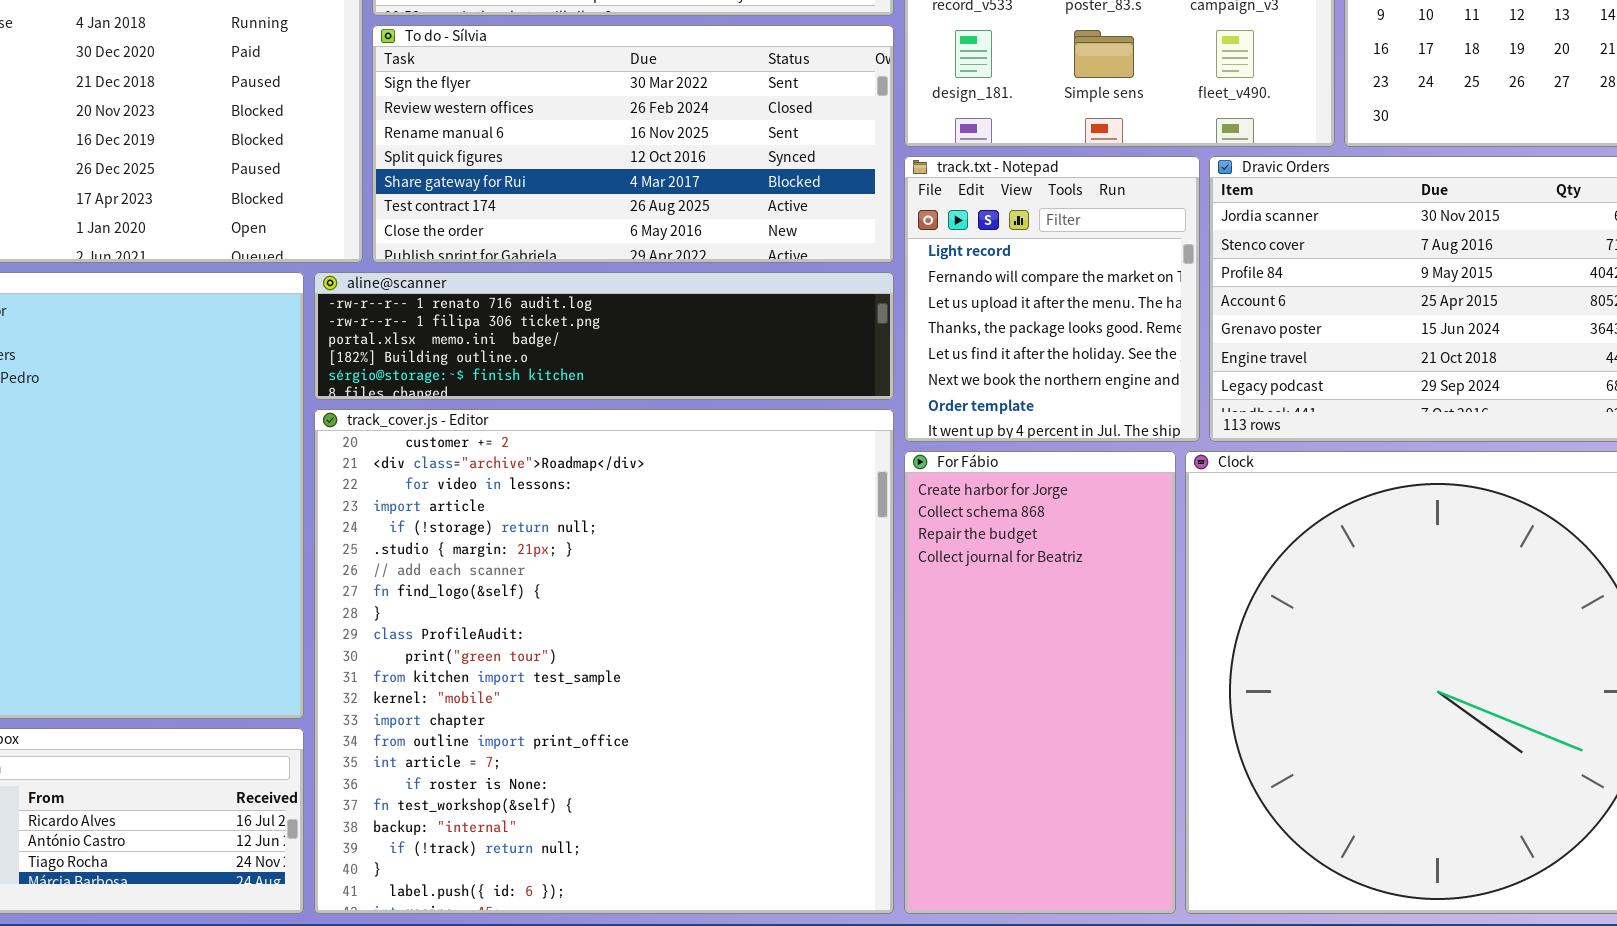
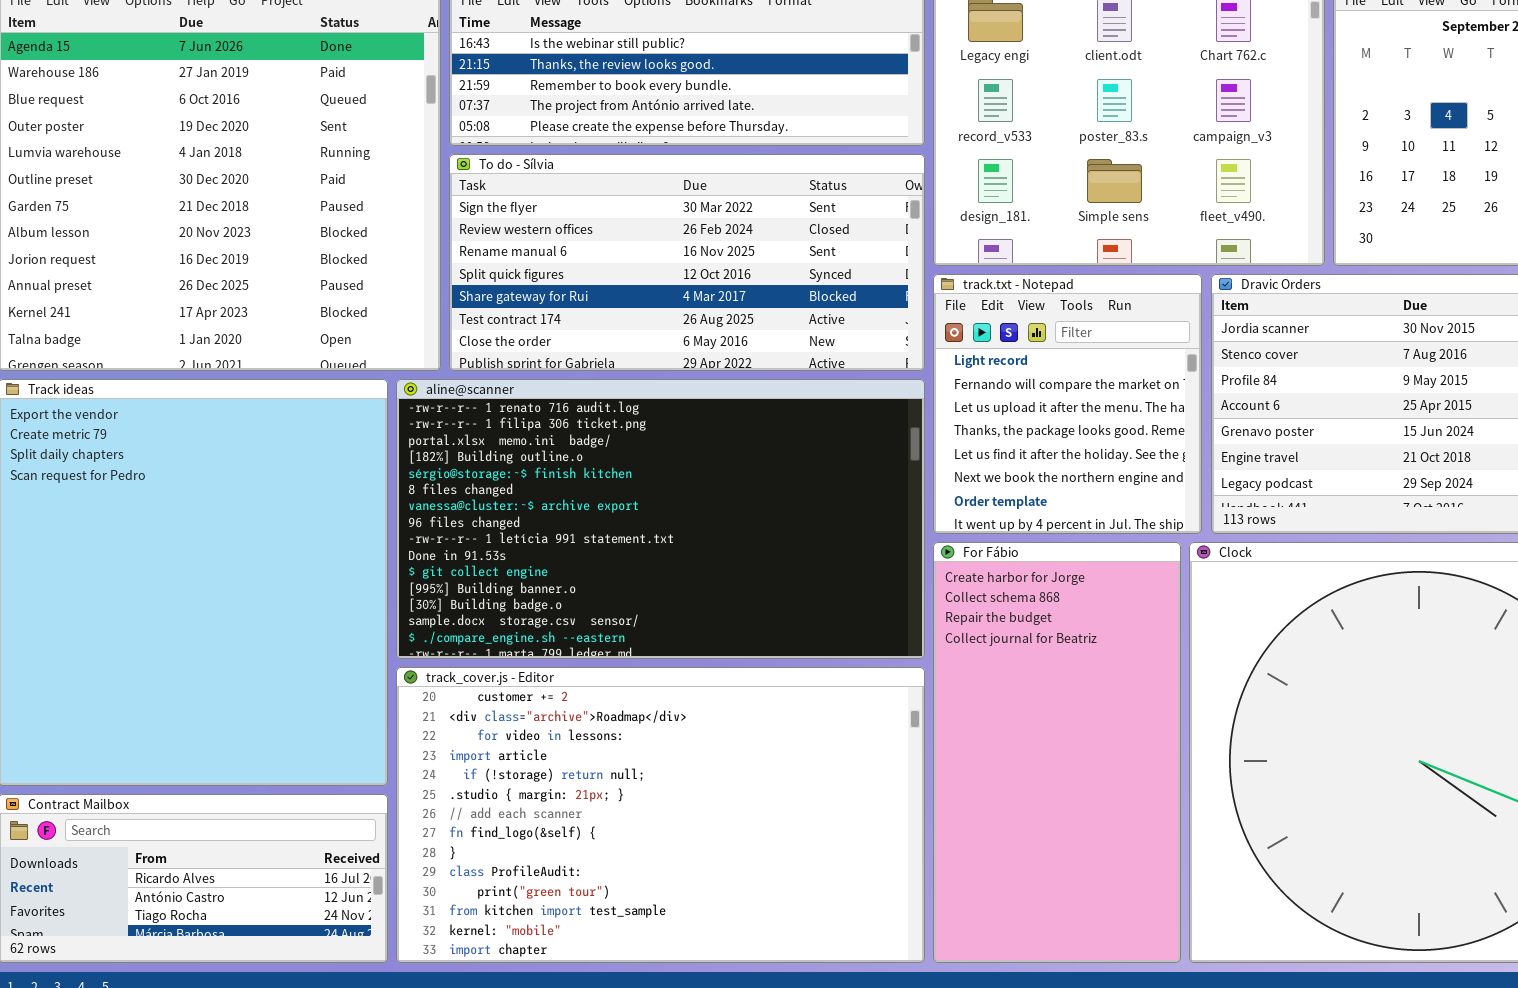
aline@scanner: [314,272,894,400] -> [396,379,925,659], resized
track_cover.js - Editor: [314,409,894,914] -> [396,667,925,963], resized

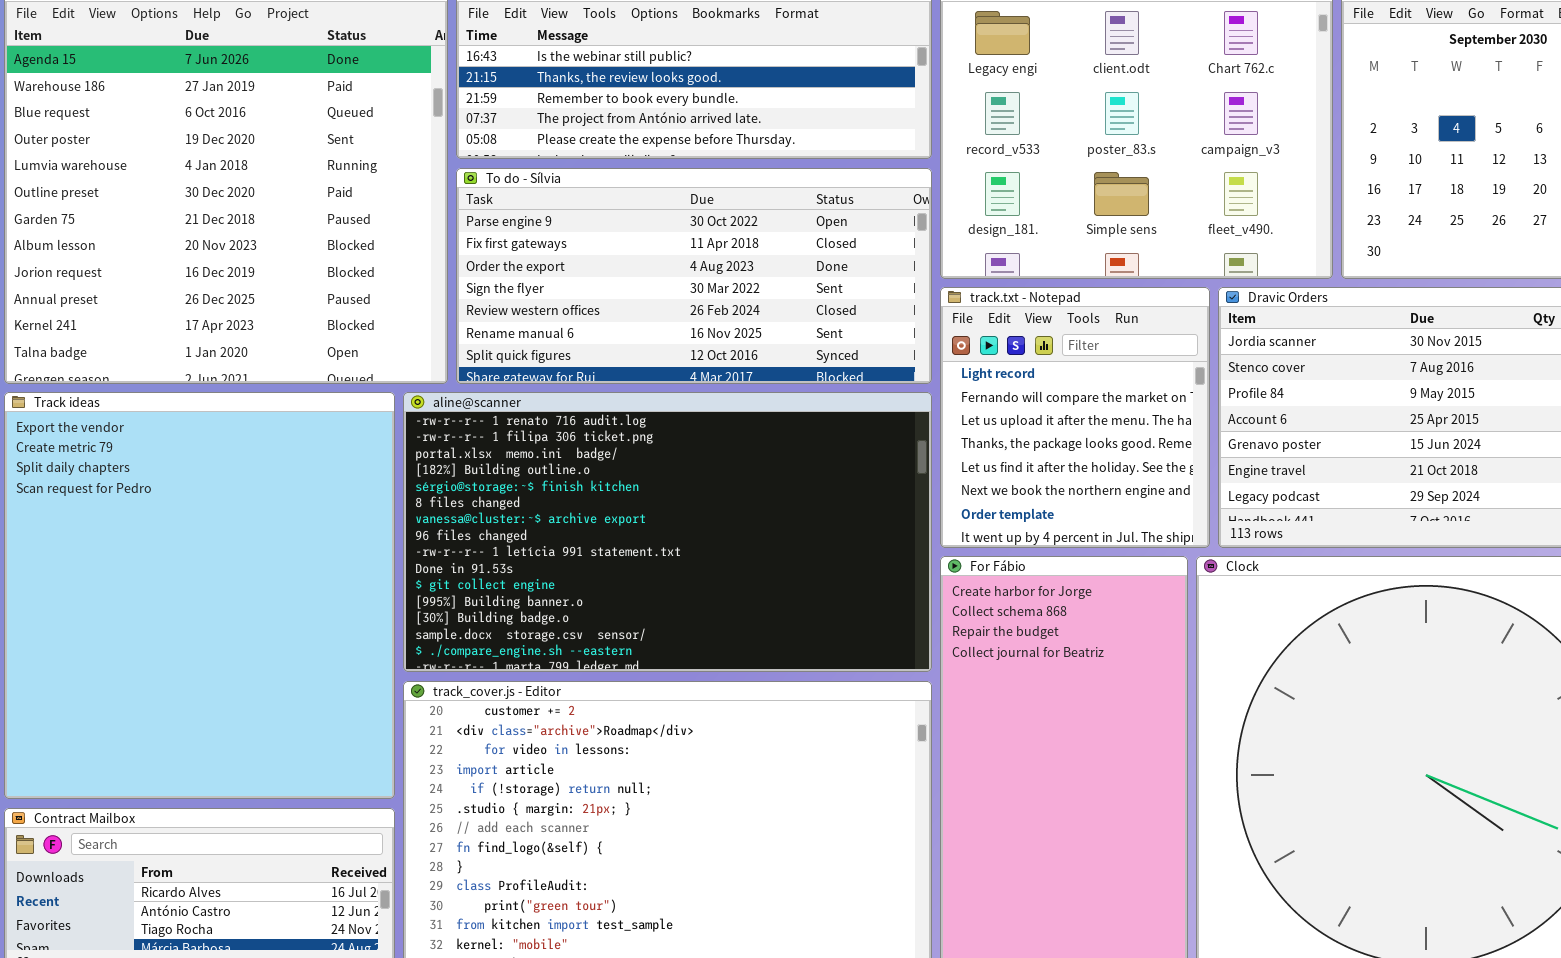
To do - Sílvia: [449,154,925,371] -> [456,168,932,384], scrolled up 3 rows

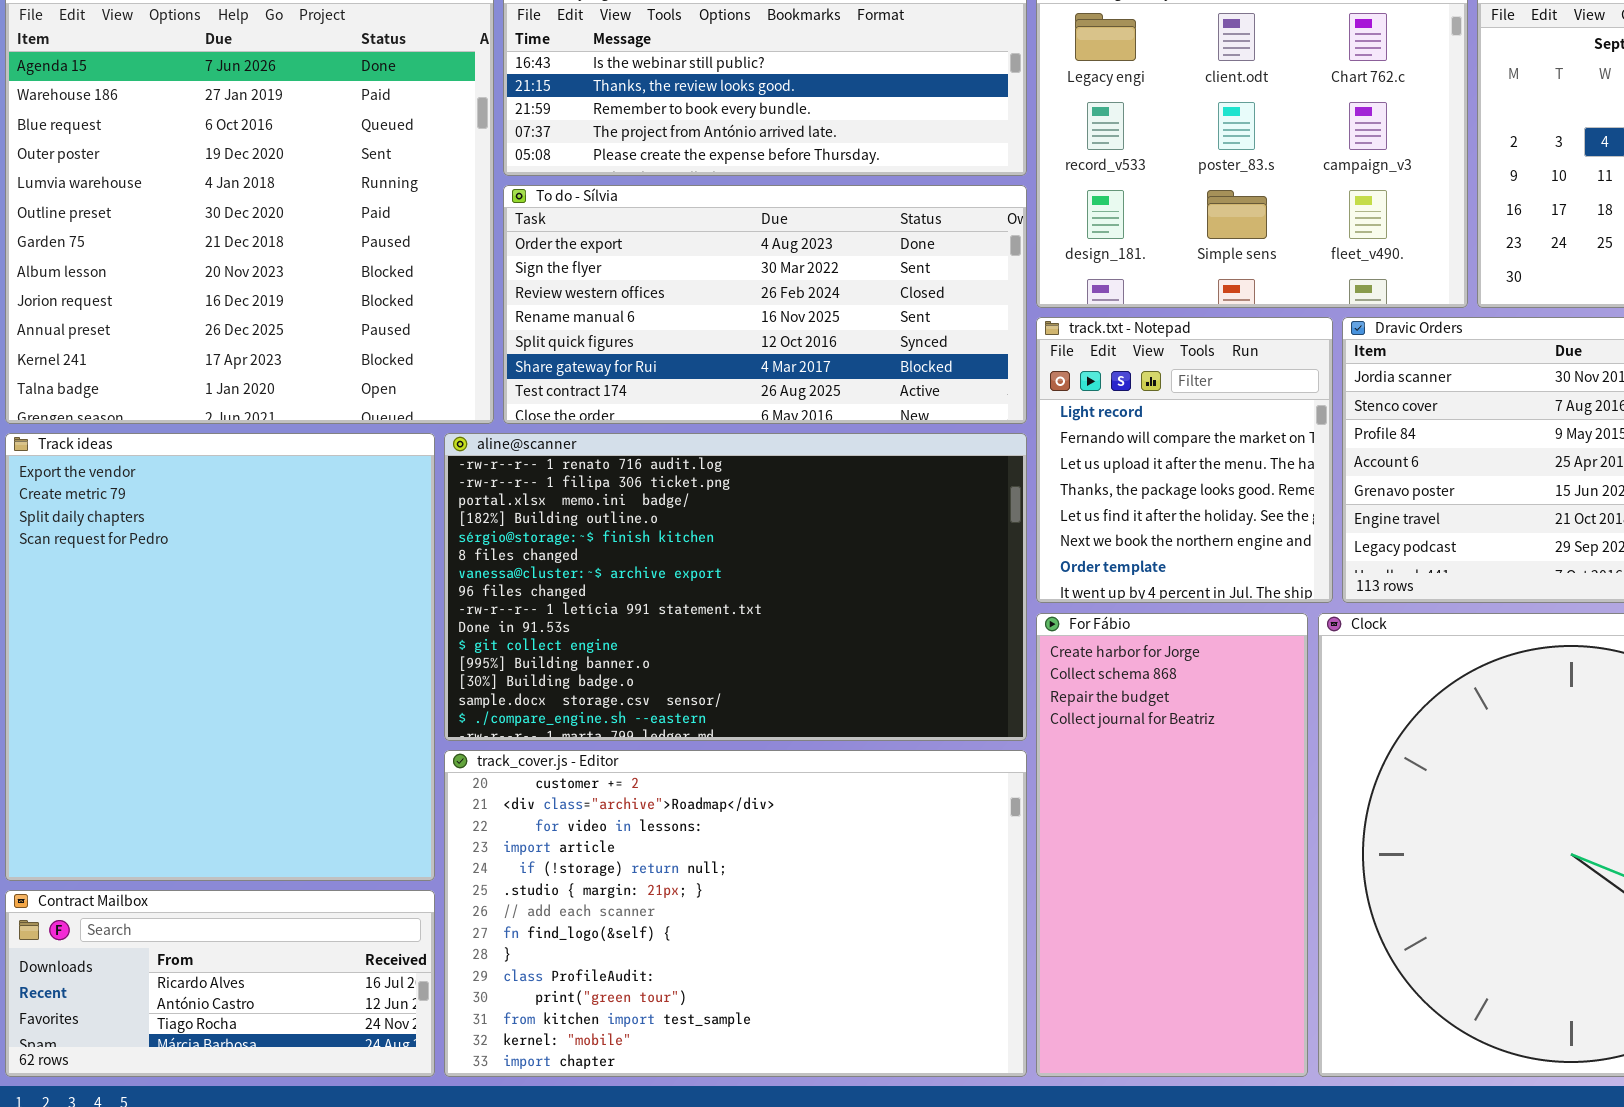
To do - Sílvia: [456,168,932,384] -> [503,185,1027,424], scrolled down 2 rows

